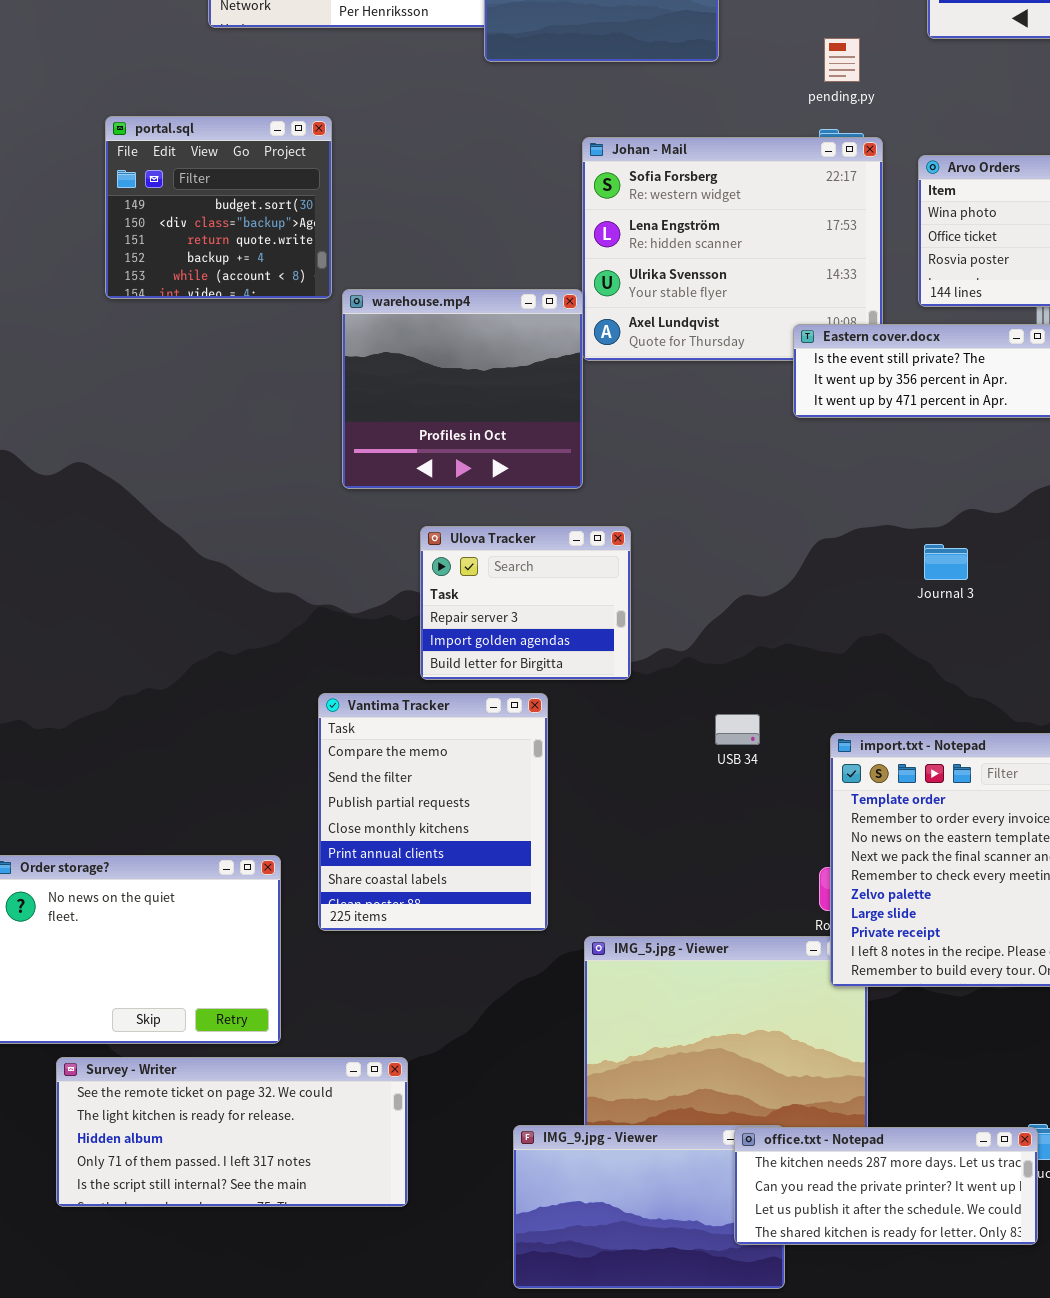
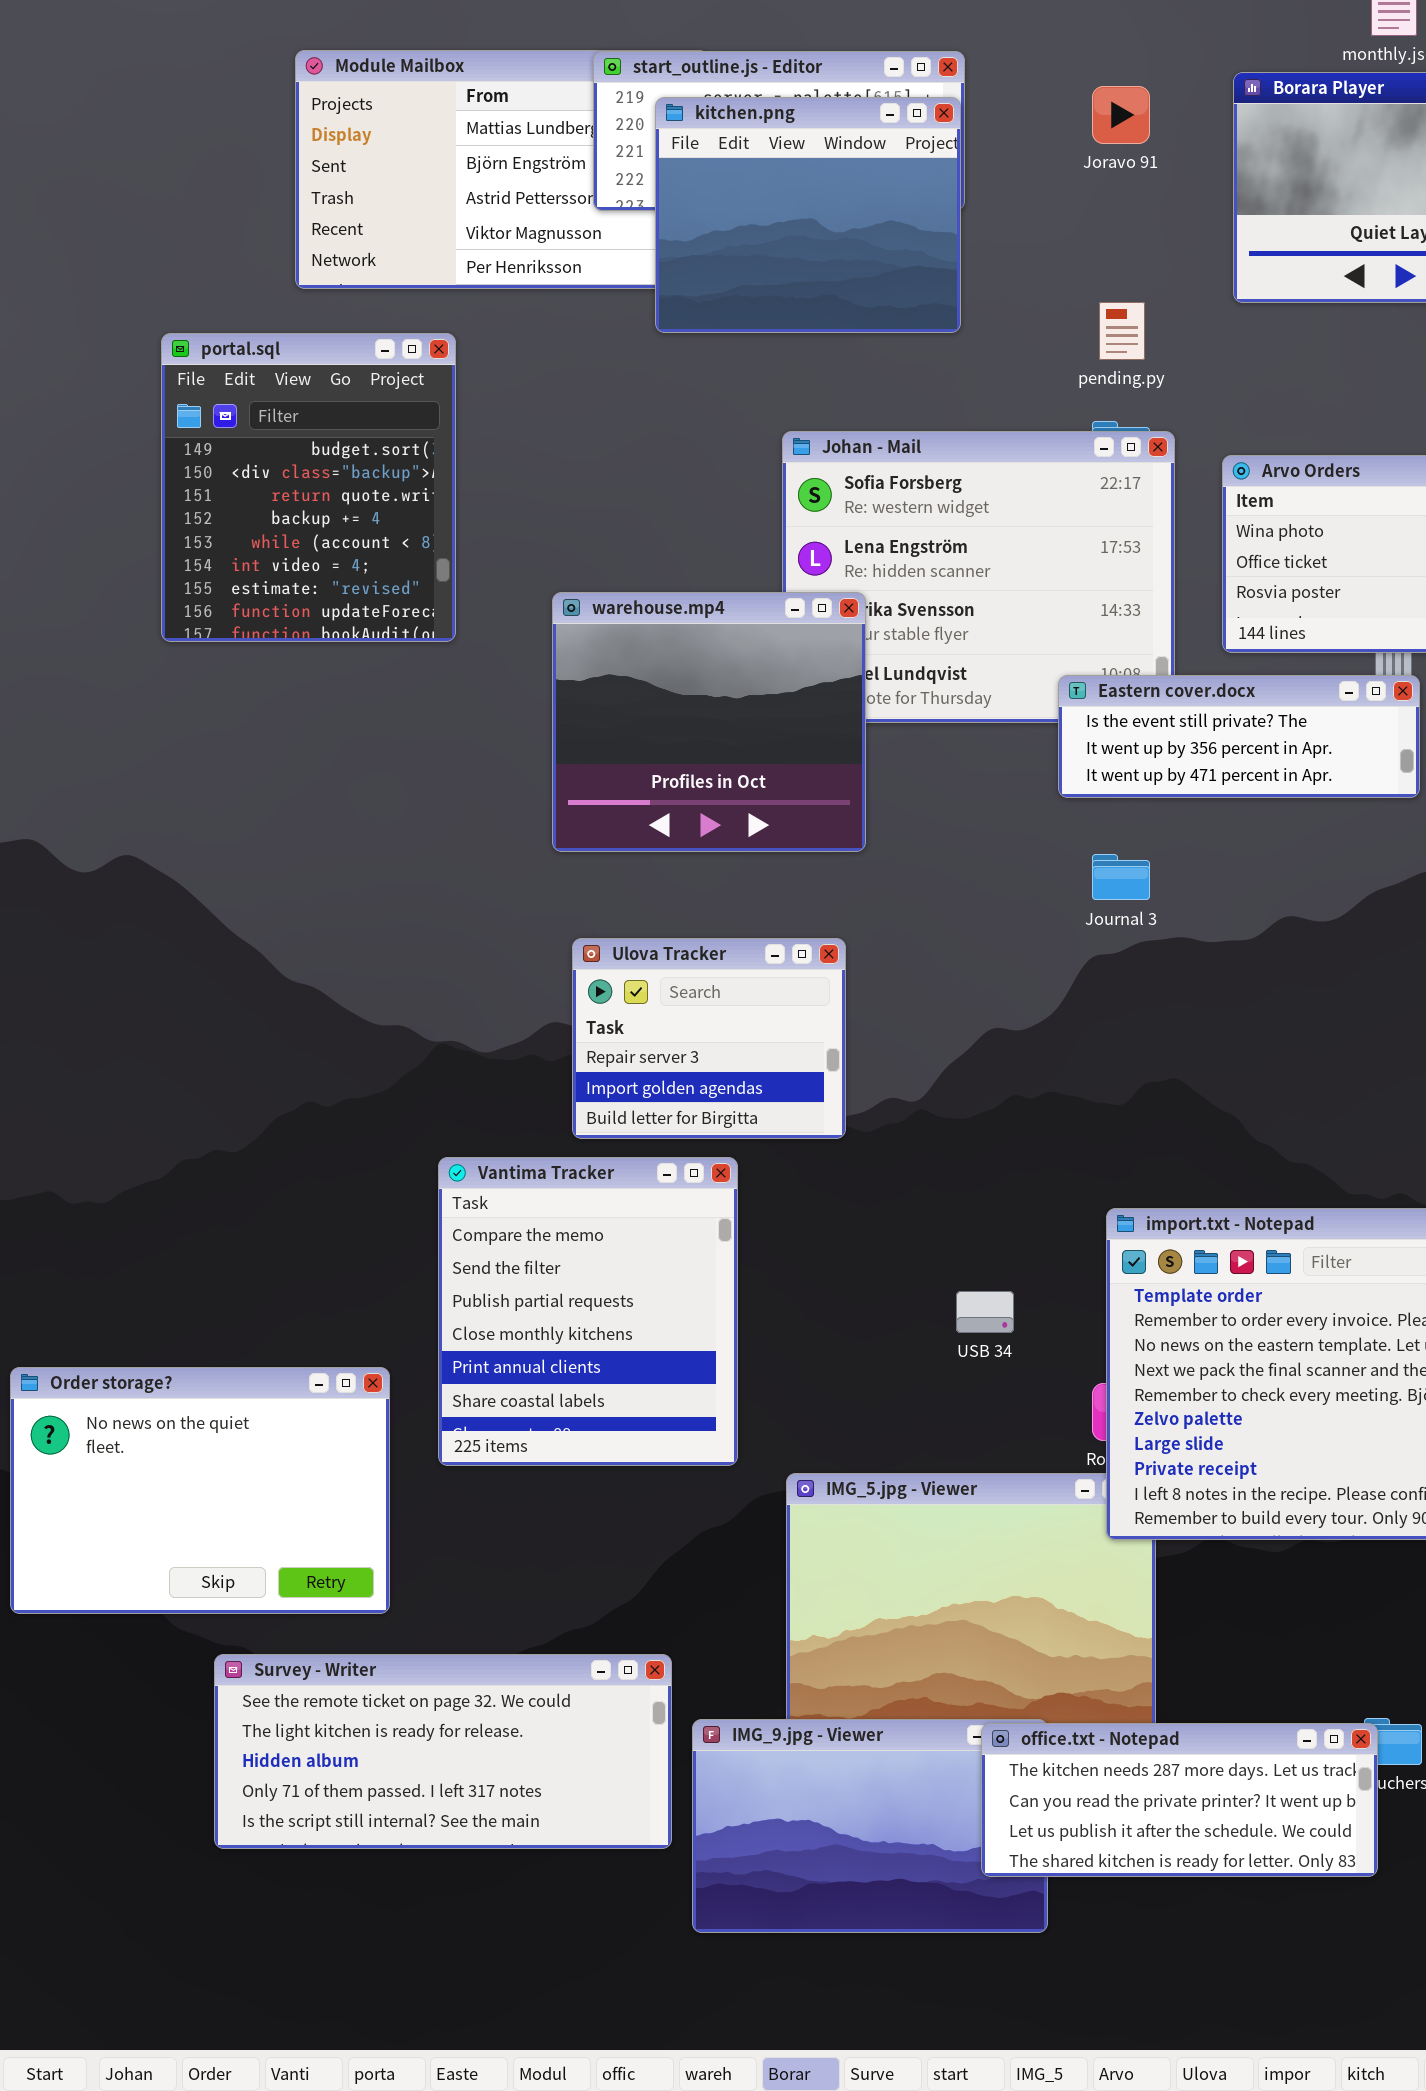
portal.sql: [105,116,332,299] -> [161,333,456,642], resized
warehouse.mp4: [342,289,583,489] -> [552,592,866,852], moved
Journal 3: [924,544,968,580] -> [1092,854,1150,900], moved
USB 34: [715,714,760,745] -> [956,1291,1014,1333], moved
Survey - Writer: [56,1057,408,1207] -> [214,1654,672,1849], moved

